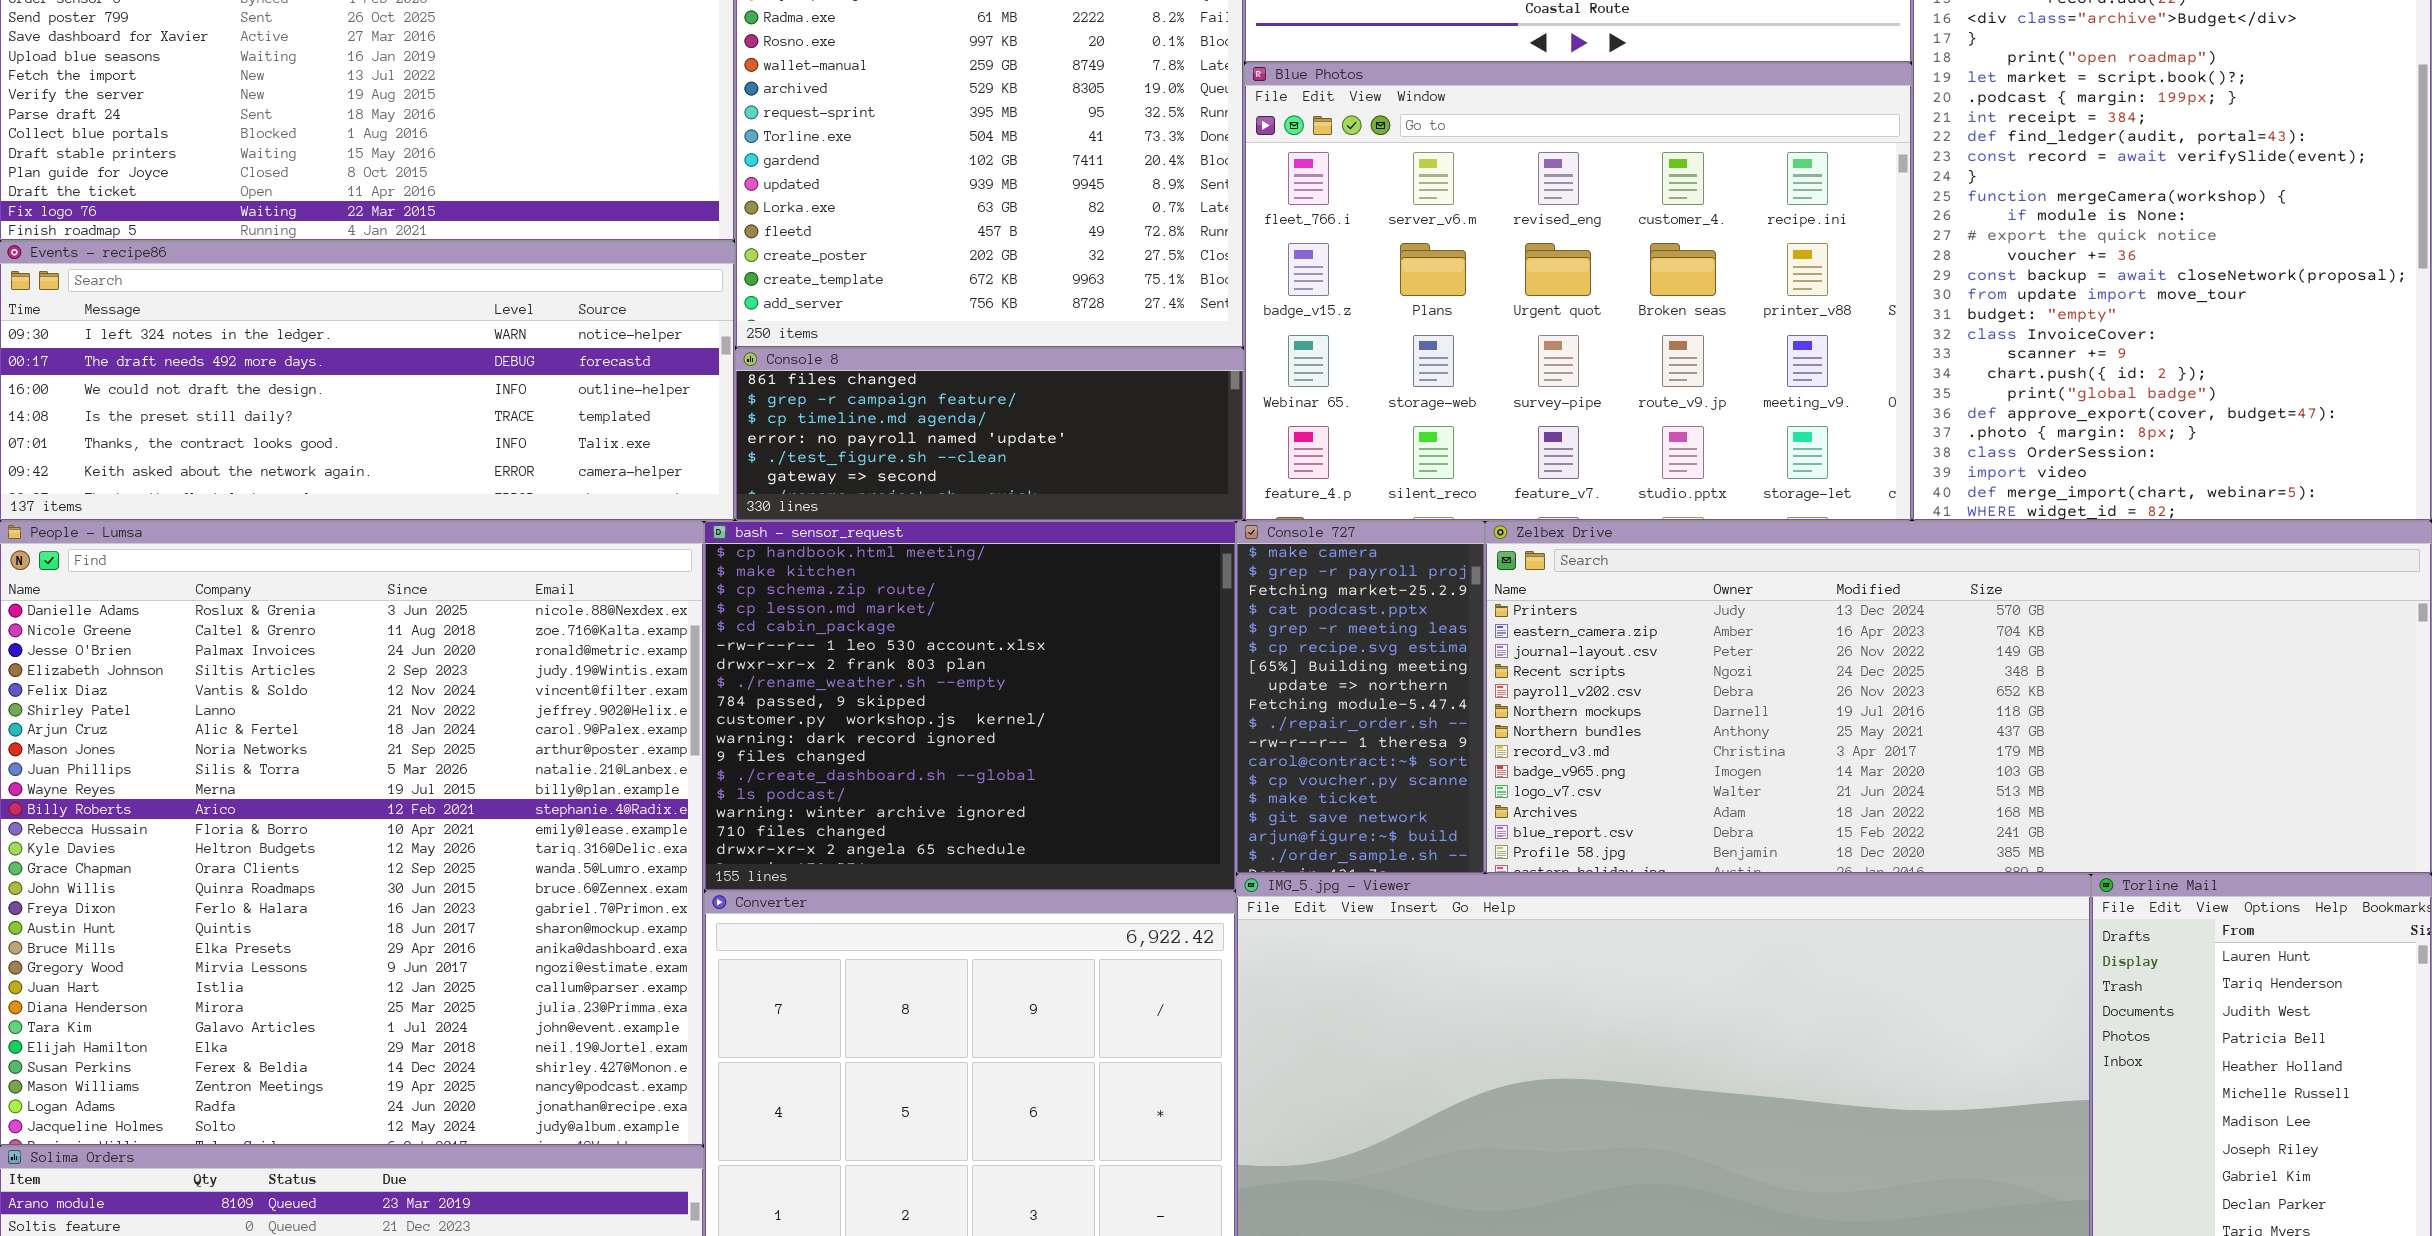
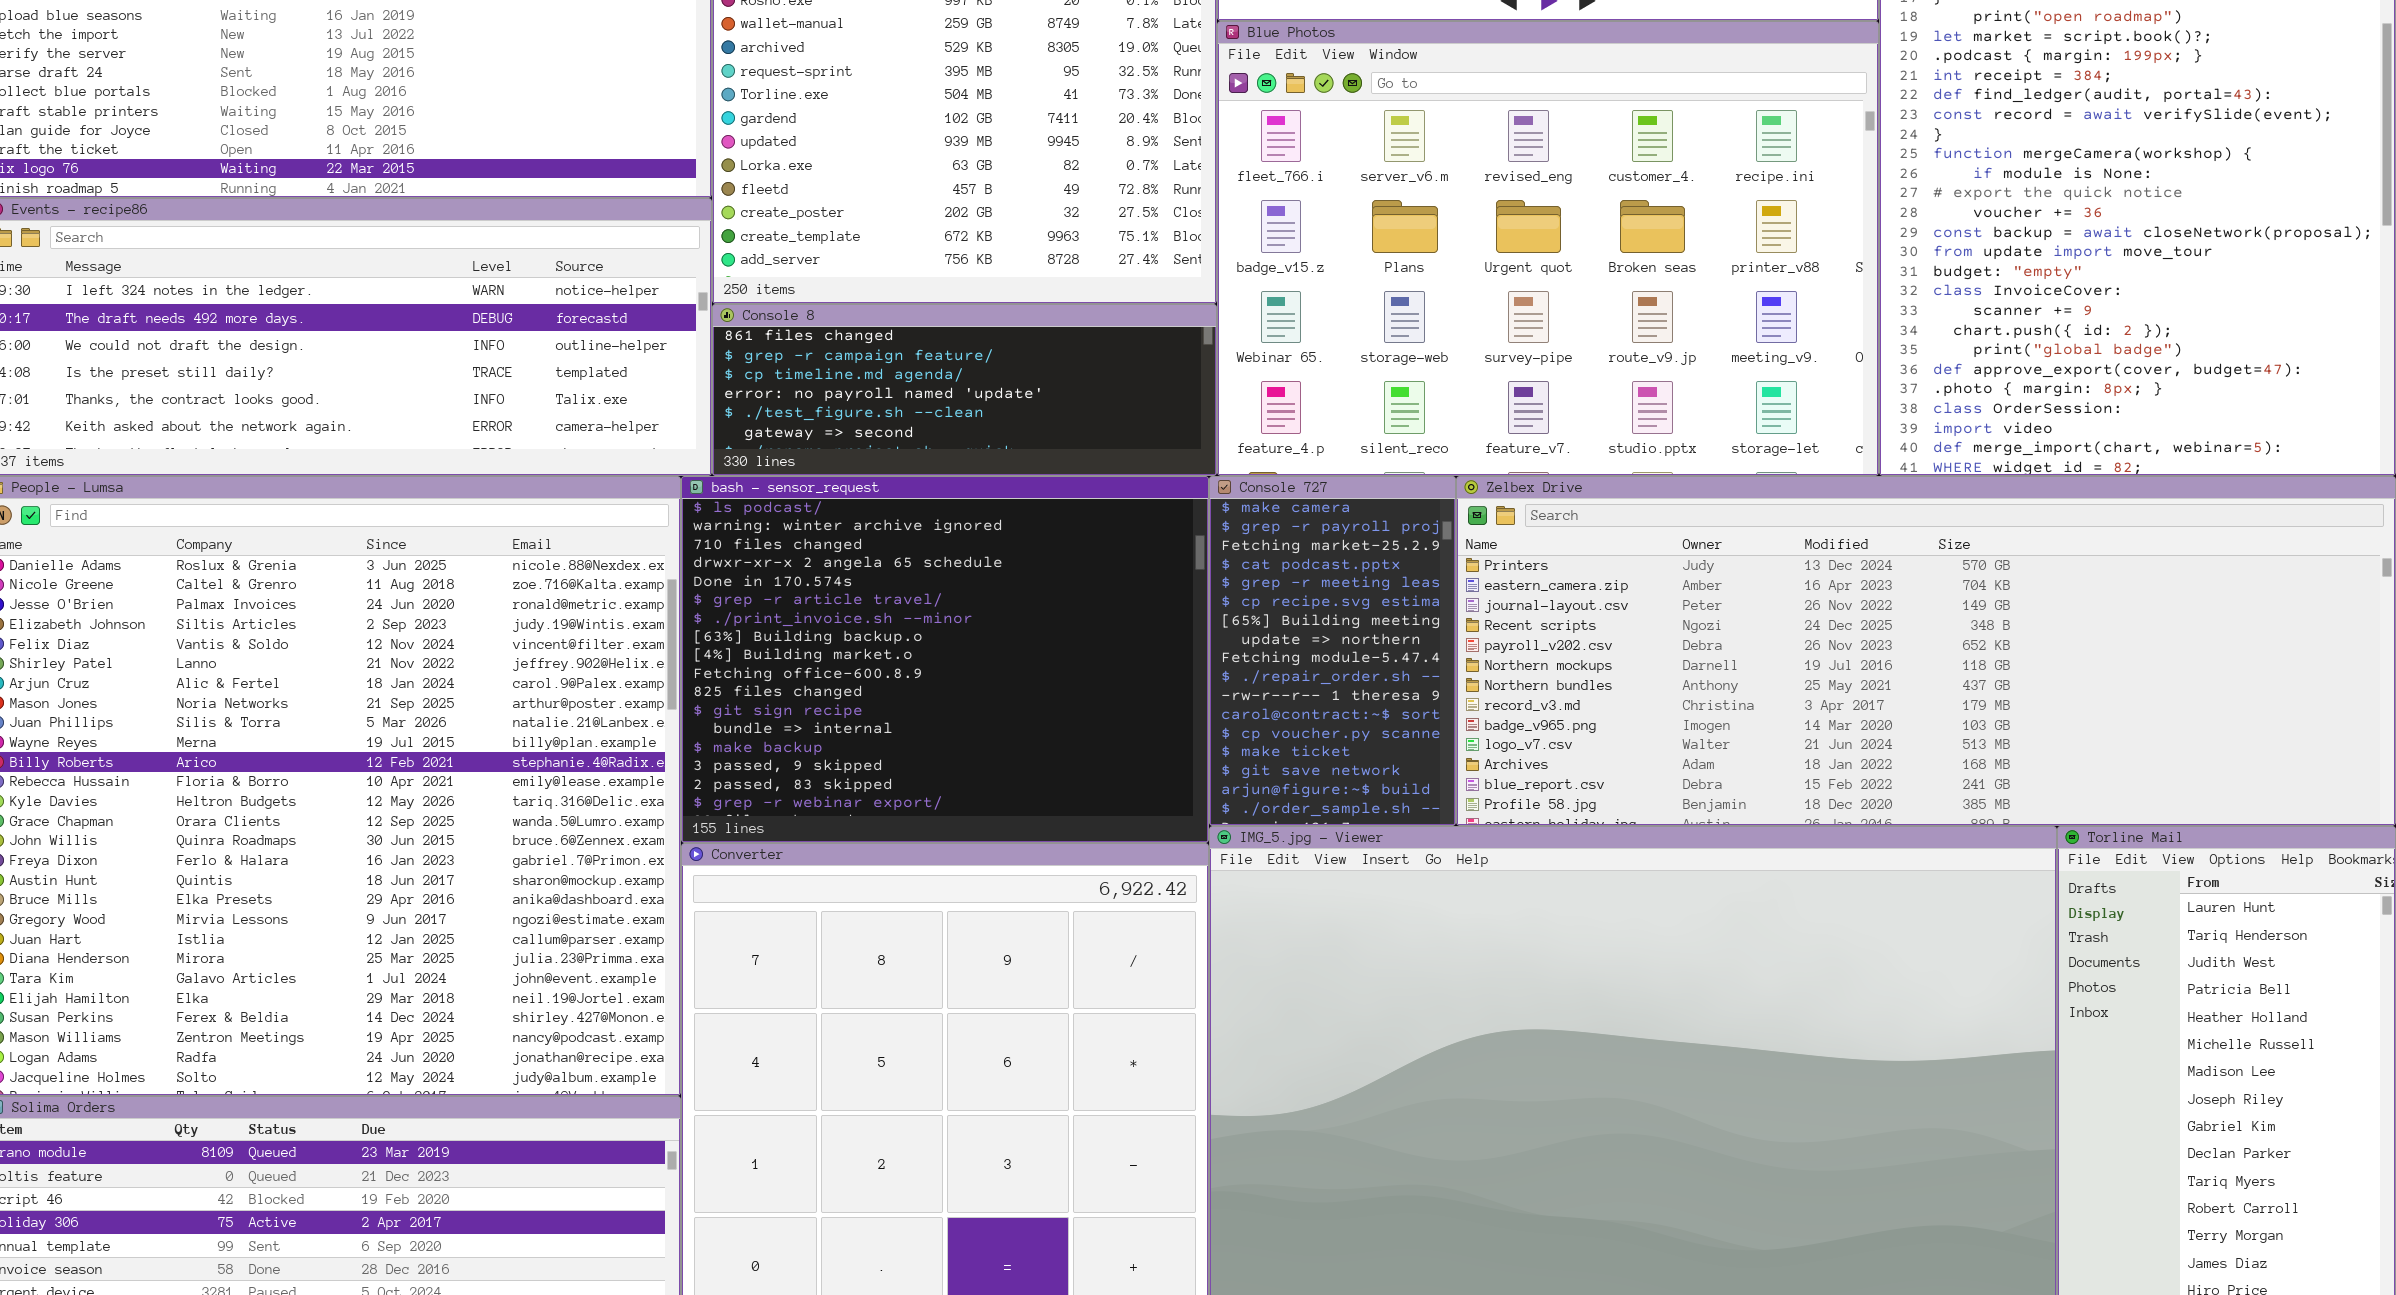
bash - sensor_request: [704,521,1236,891] -> [681,476,1209,843], scrolled down 13 rows

